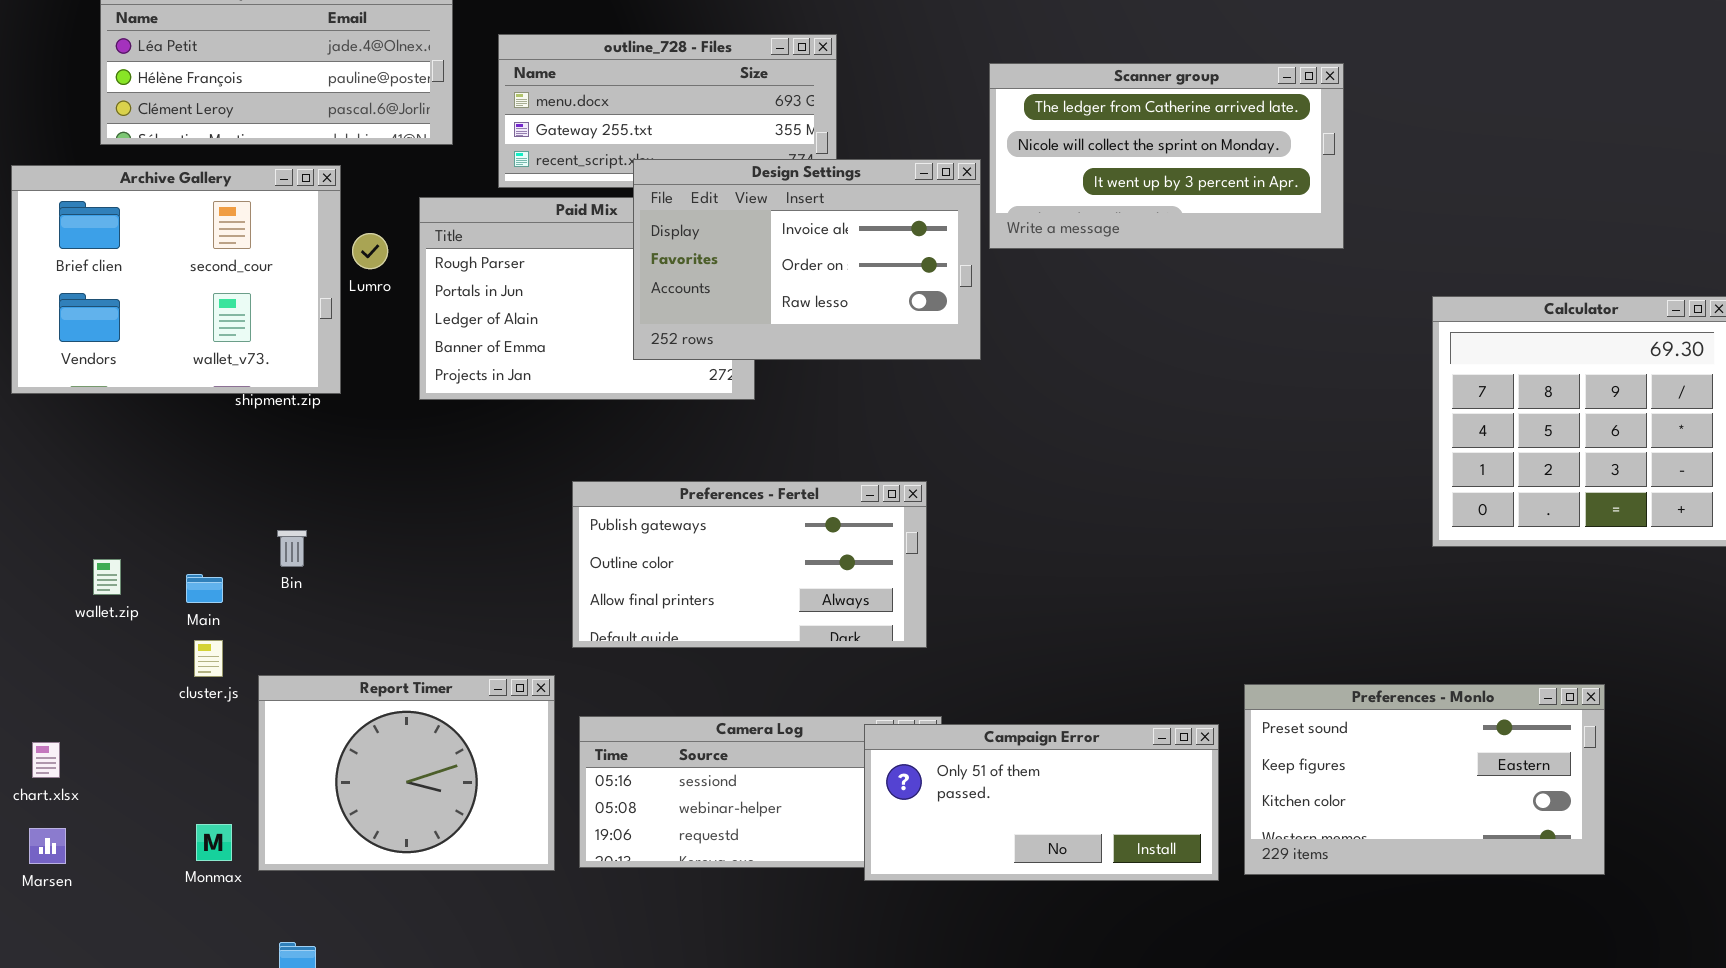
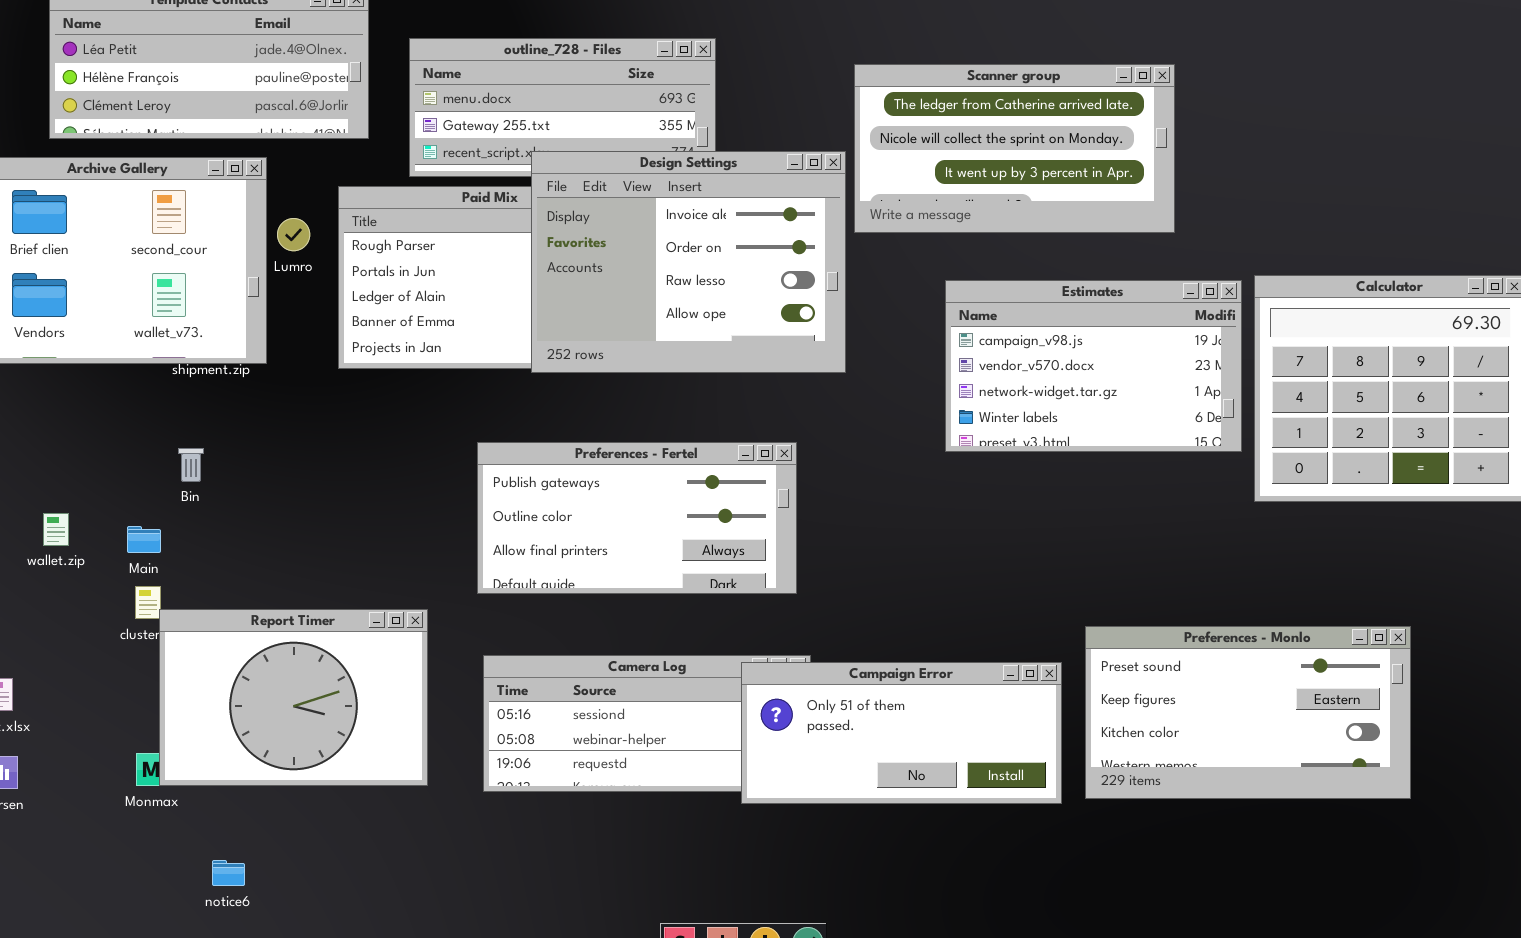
Design Settings: [633,159,981,360] -> [531,151,846,373], resized
Estimates: none -> [945,280,1242,452], opened
Bin: [277,530,307,567] -> [178,448,204,482], moved
Report Timer: [258,675,555,871] -> [159,609,428,786], moved

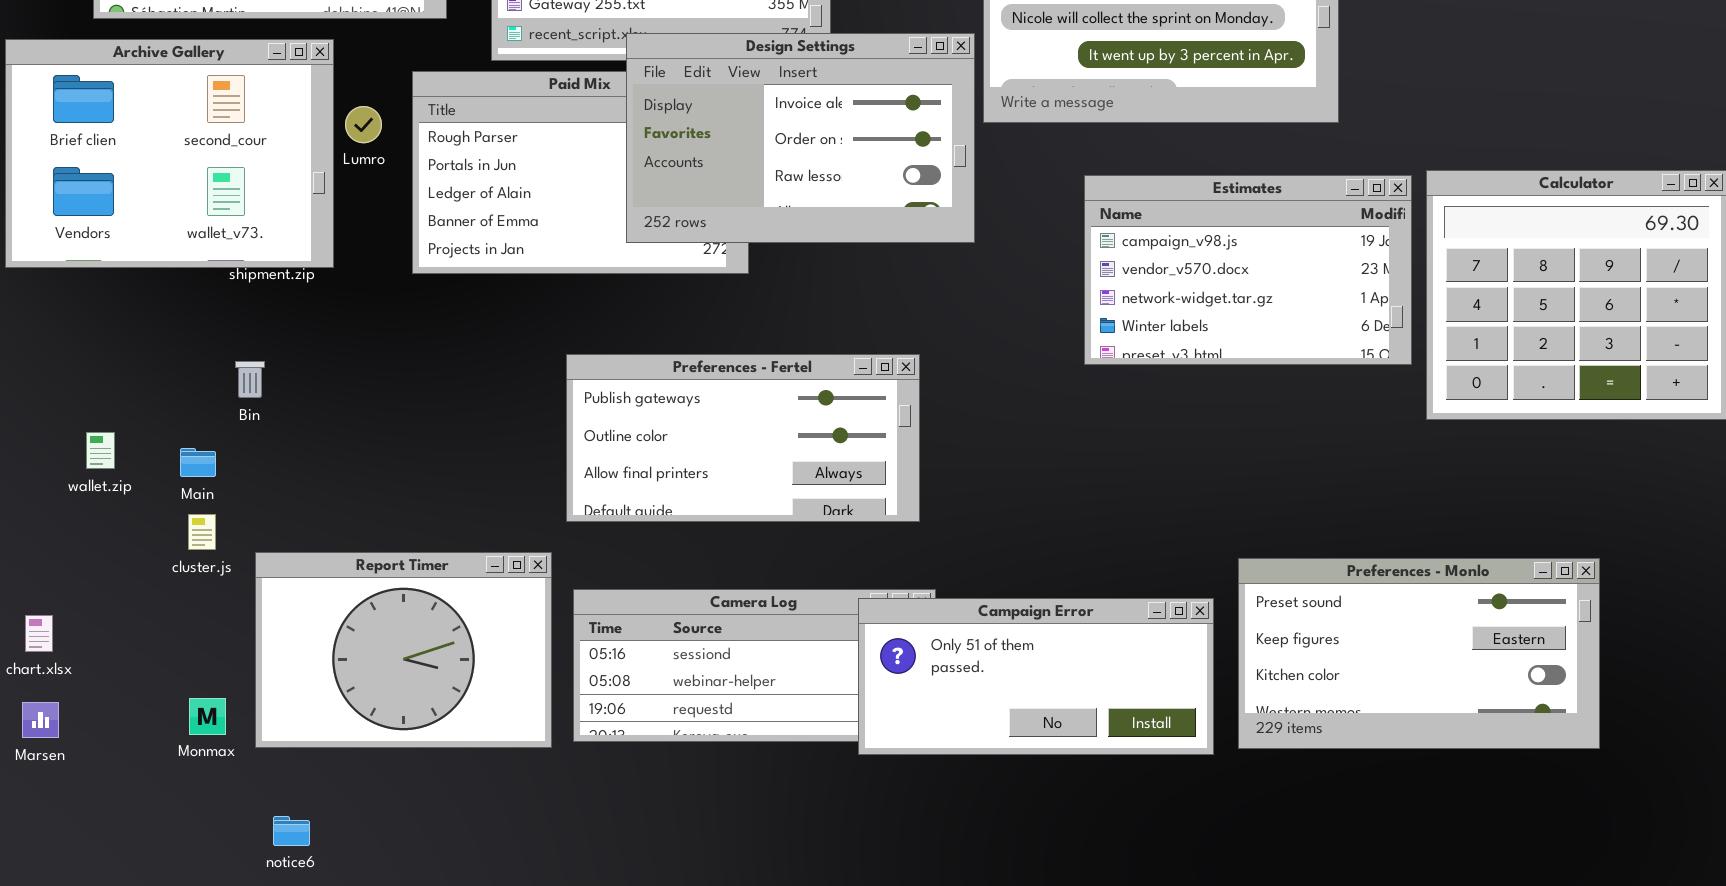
Design Settings: [531,151,846,373] -> [626,33,975,243], resized
Report Timer: [159,609,428,786] -> [255,552,552,748], moved

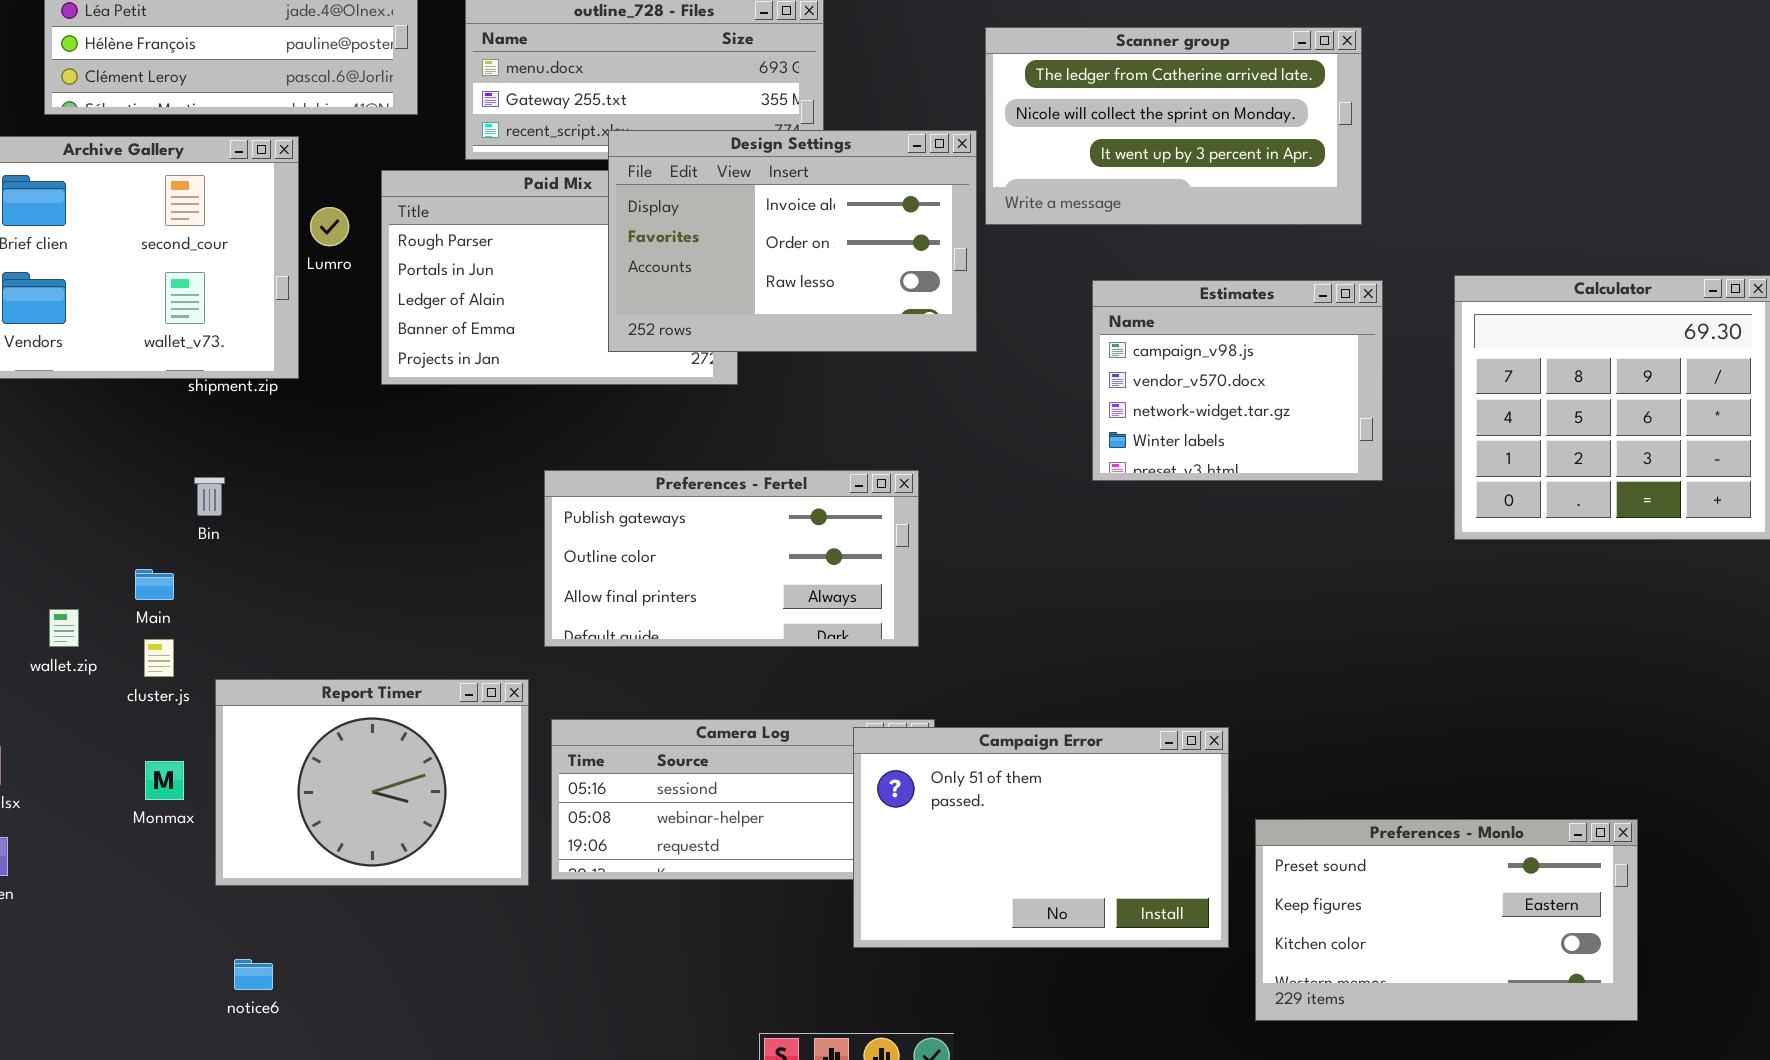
Estimates: [1084,175,1412,365] -> [1092,280,1383,481], resized
wallet.zip: [86,432,115,469] -> [49,609,79,647], moved
Preferences - Monlo: [1238,558,1600,749] -> [1255,819,1638,1021], moved
Campaign Error: [858,598,1214,755] -> [853,727,1229,948], resized
Monmax: [189,698,226,735] -> [145,761,184,800], moved

